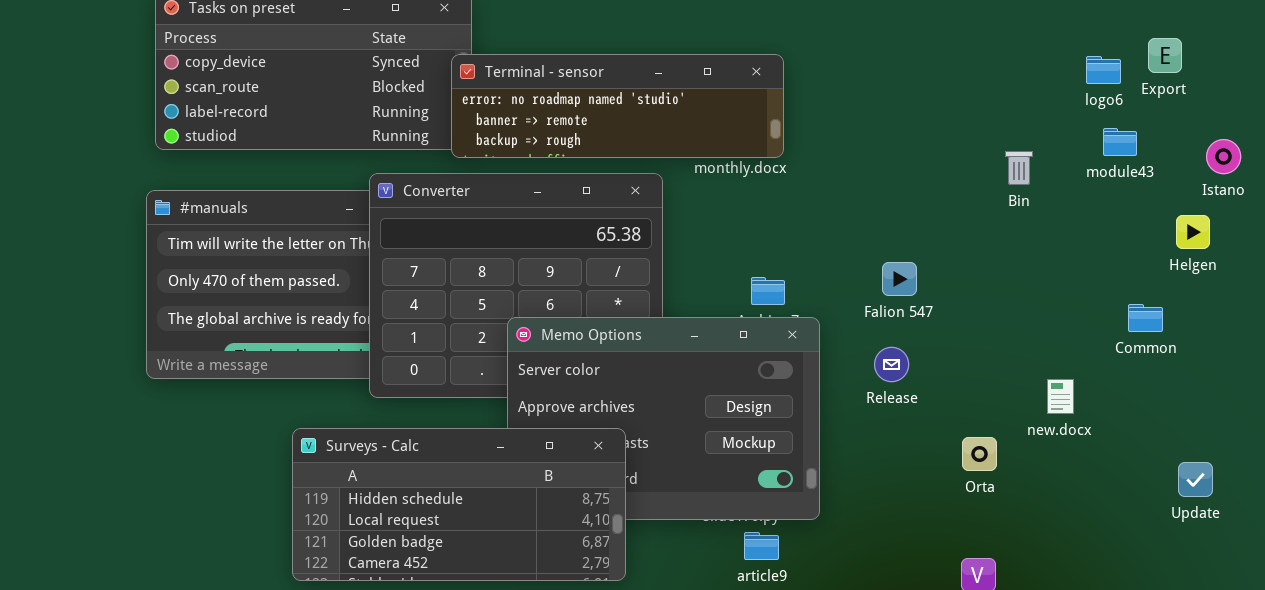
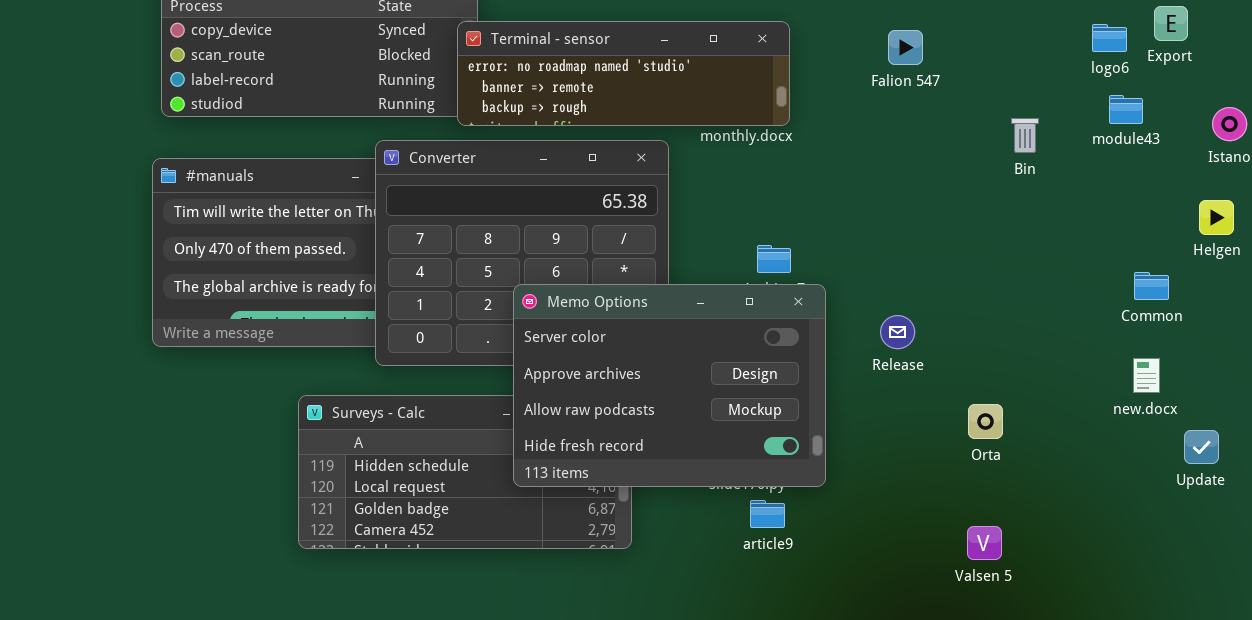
Helgen: [1176,215,1210,249] -> [1199,200,1234,235], moved
Falion 547: [882,262,917,296] -> [888,30,923,65], moved
Memo Options: [507,317,820,520] -> [513,284,826,487], raised
new.docx: [1047,379,1074,414] -> [1133,358,1160,393], moved

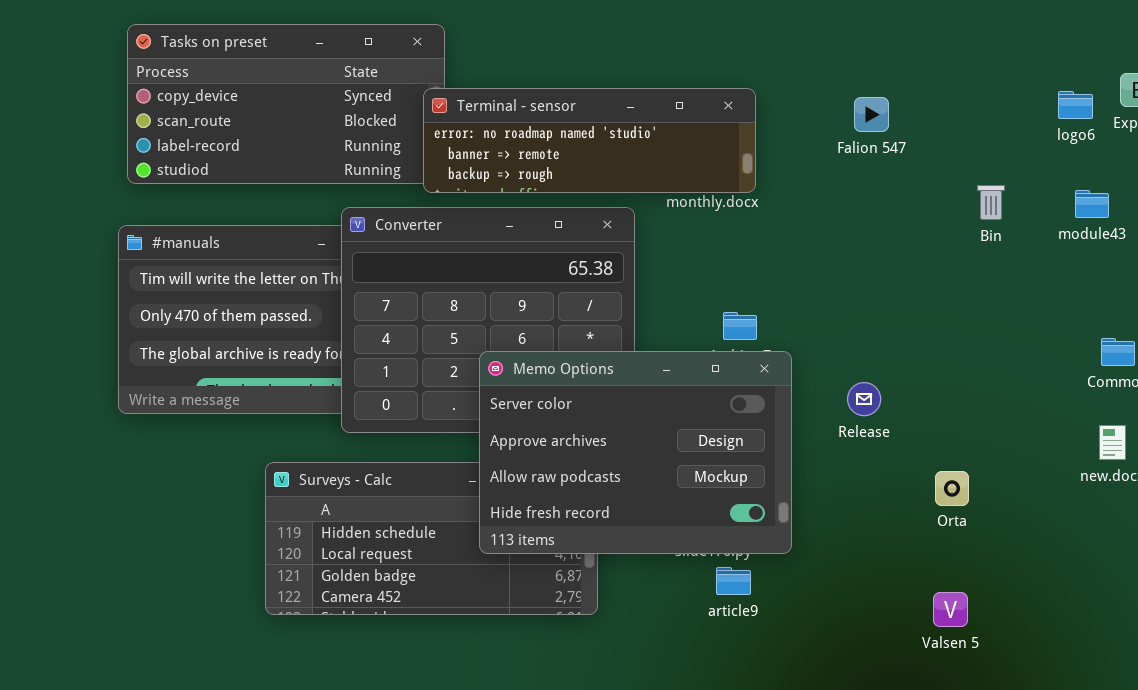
module43: [1109,95,1143,124] -> [1075,190,1109,218], moved

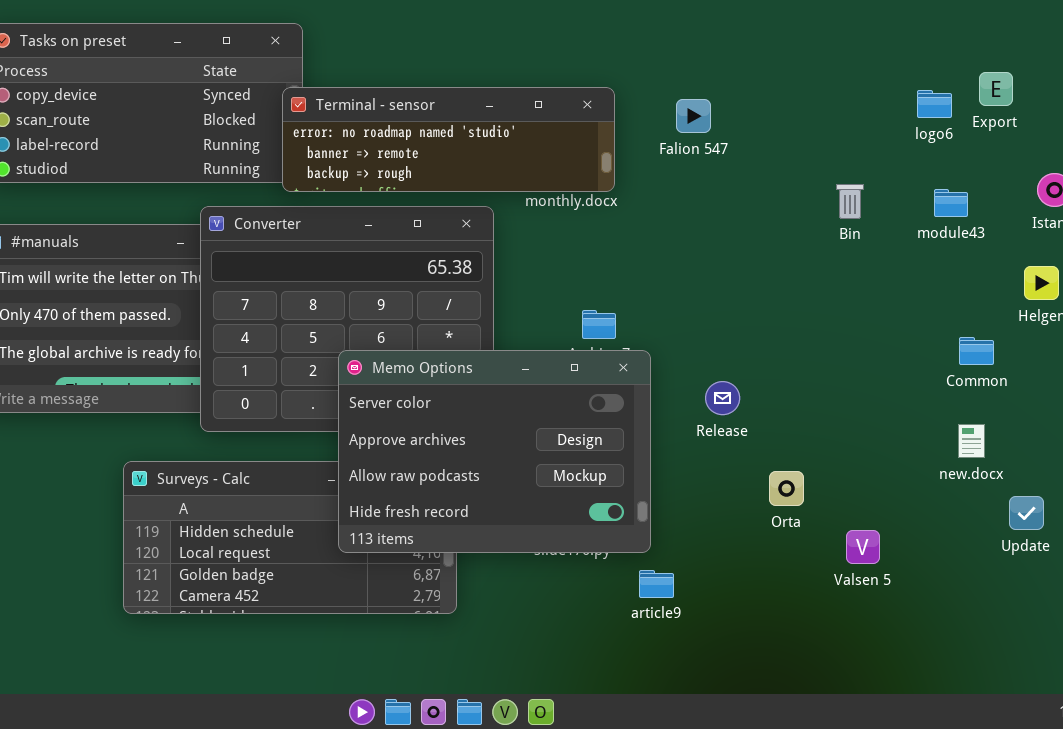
Falion 547: [854,97,889,132] -> [676,99,711,133], moved
Orta: [935,471,969,506] -> [769,471,804,506], moved
article9: [716,567,751,595] -> [639,570,674,598], moved
Valsen 5: [933,592,968,627] -> [846,530,880,564], moved

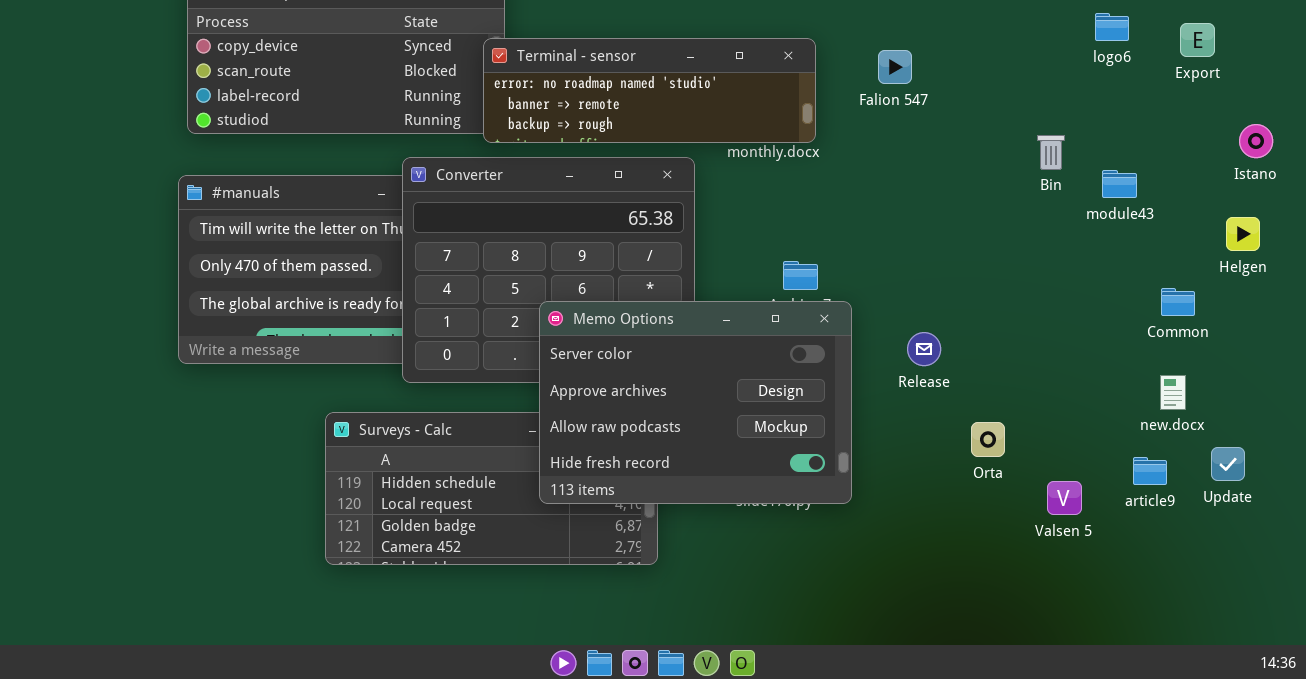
logo6: [917,90,952,118] -> [1095,13,1129,41], moved
module43: [934,189,968,217] -> [1102,170,1137,198], moved
article9: [639,570,674,598] -> [1133,457,1167,485], moved

